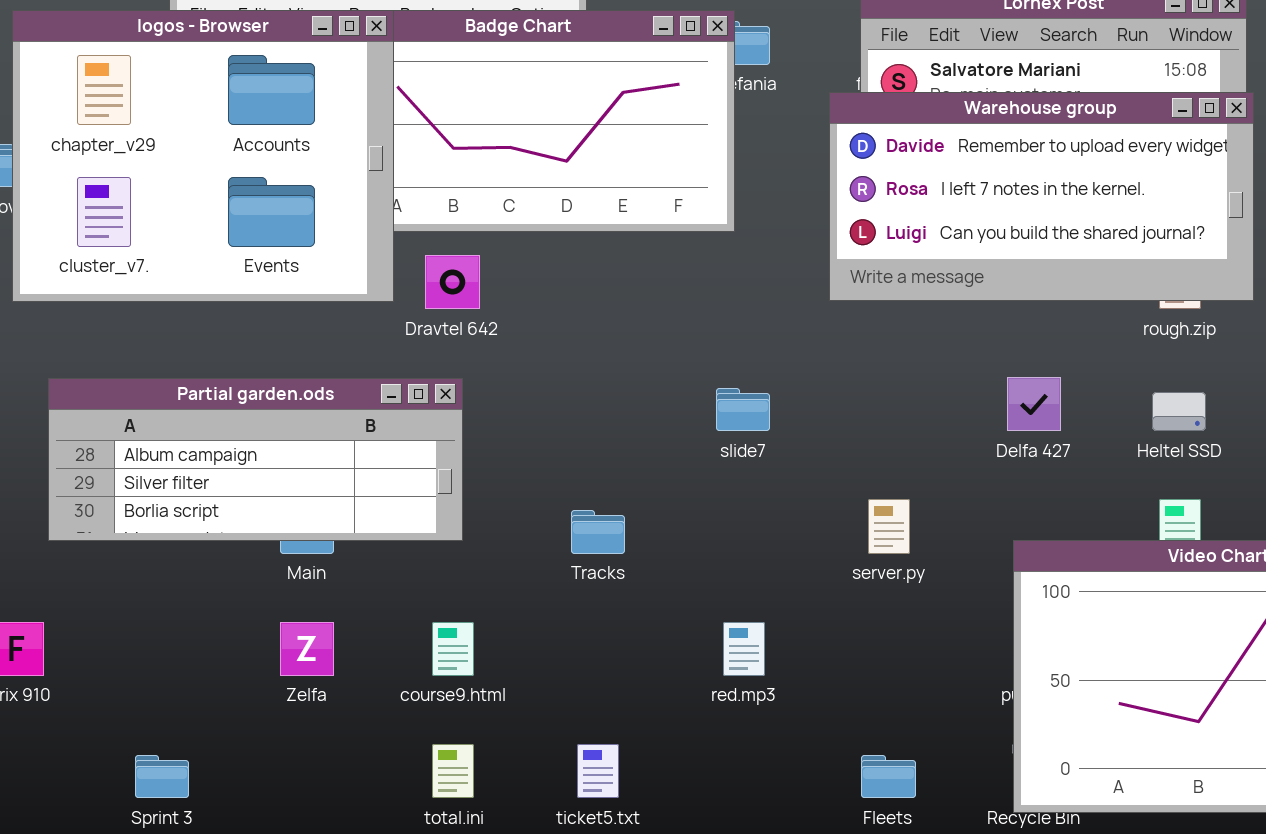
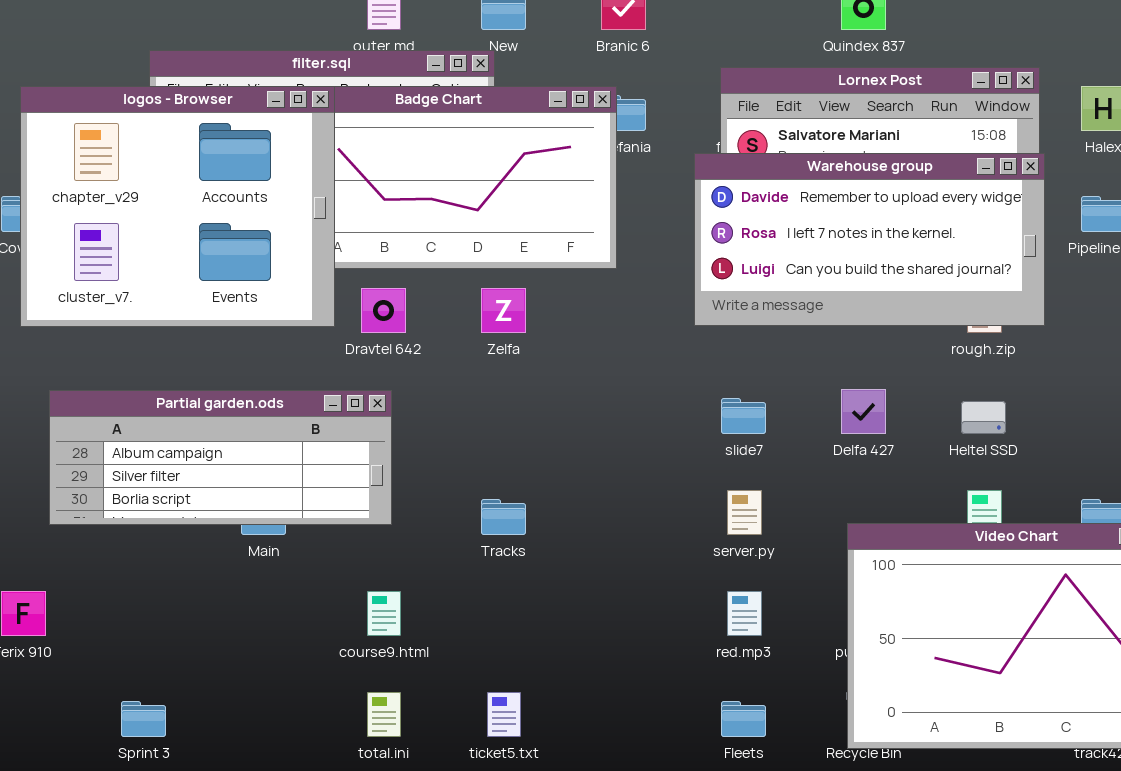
slide7: [716,388,770,431] -> [721,398,766,434], moved
Zelfa: [280,622,334,676] -> [481,288,526,333], moved
red.mp3: [723,622,765,676] -> [727,591,762,636], moved

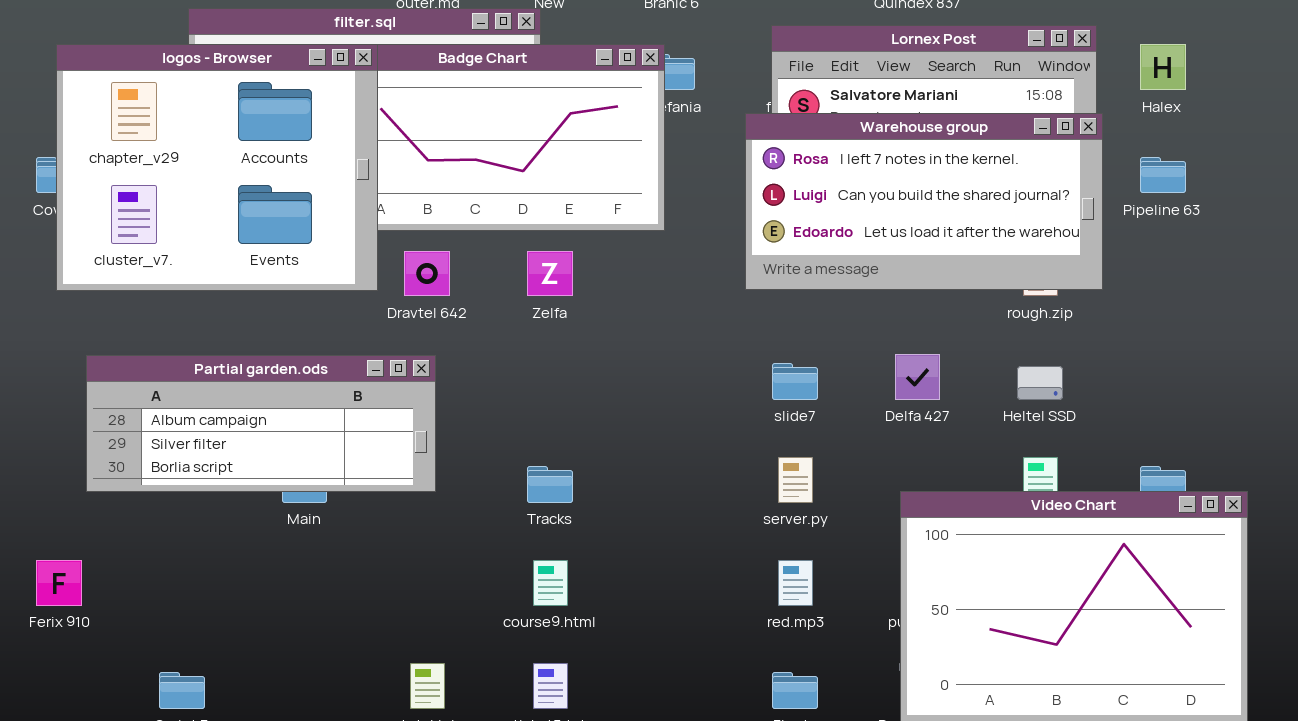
Warehouse group: [694,153,1045,326] -> [745,113,1103,290], scrolled down 1 row
course9.html: [367,591,401,636] -> [533,560,568,606], moved

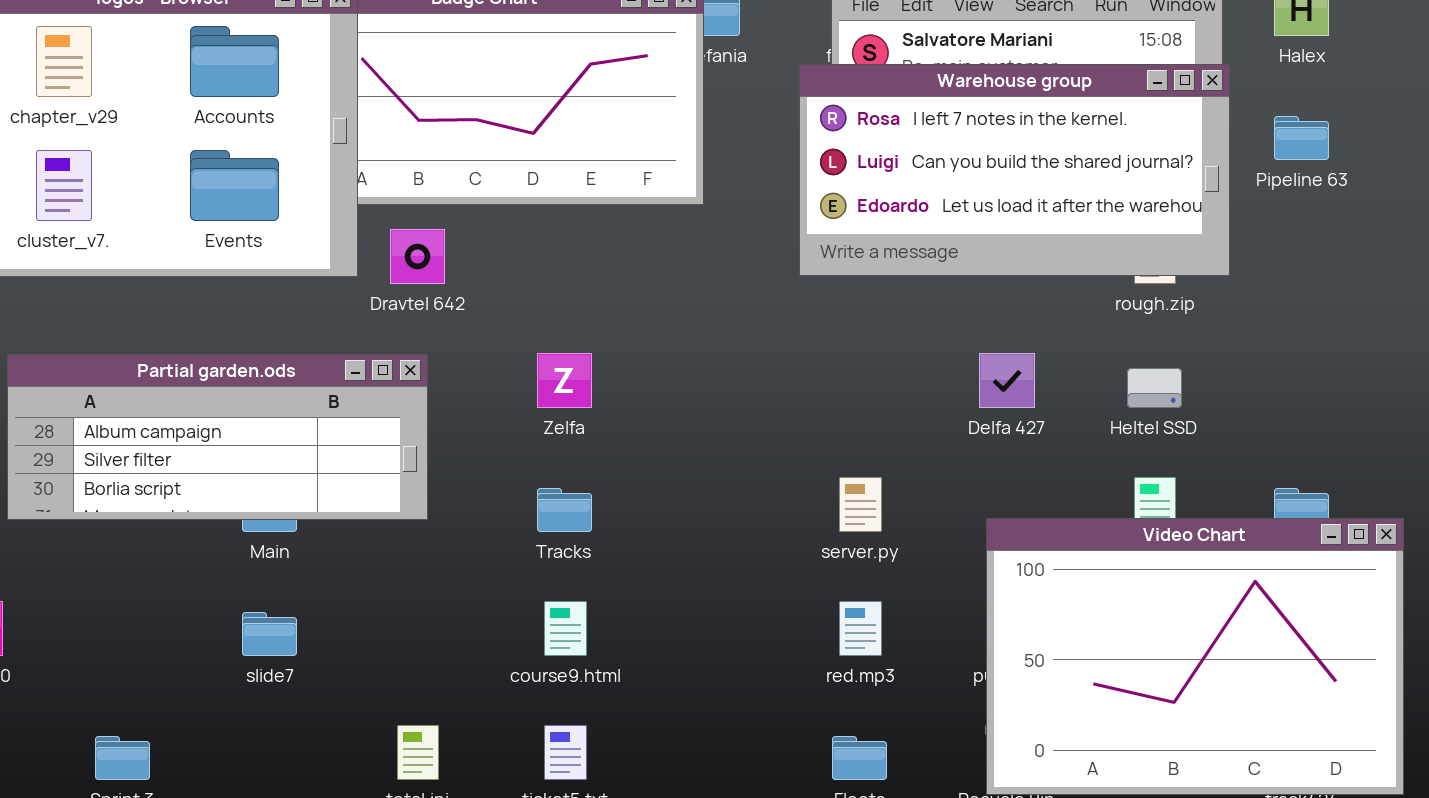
Zelfa: [527,251,573,296] -> [537,353,592,408], moved
slide7: [772,363,818,400] -> [242,612,297,656], moved

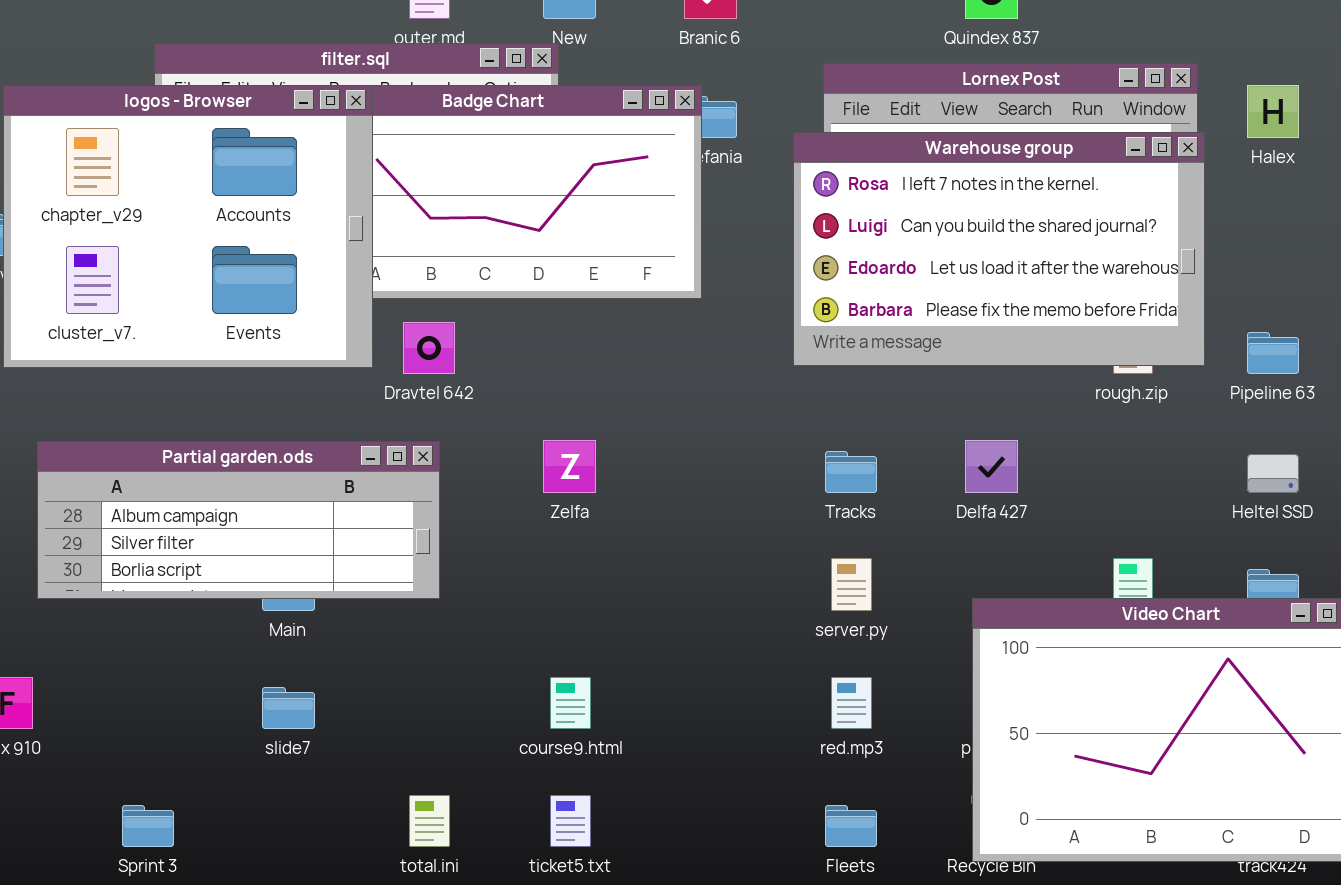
Warehouse group: [799,64,1230,276] -> [793,132,1205,366], resized
Pipeline 63: [1274,116,1329,160] -> [1247,332,1299,374], moved
Heltel SSD: [1127,368,1182,408] -> [1247,454,1299,493], moved
Tracks: [537,488,592,532] -> [825,451,877,493], moved

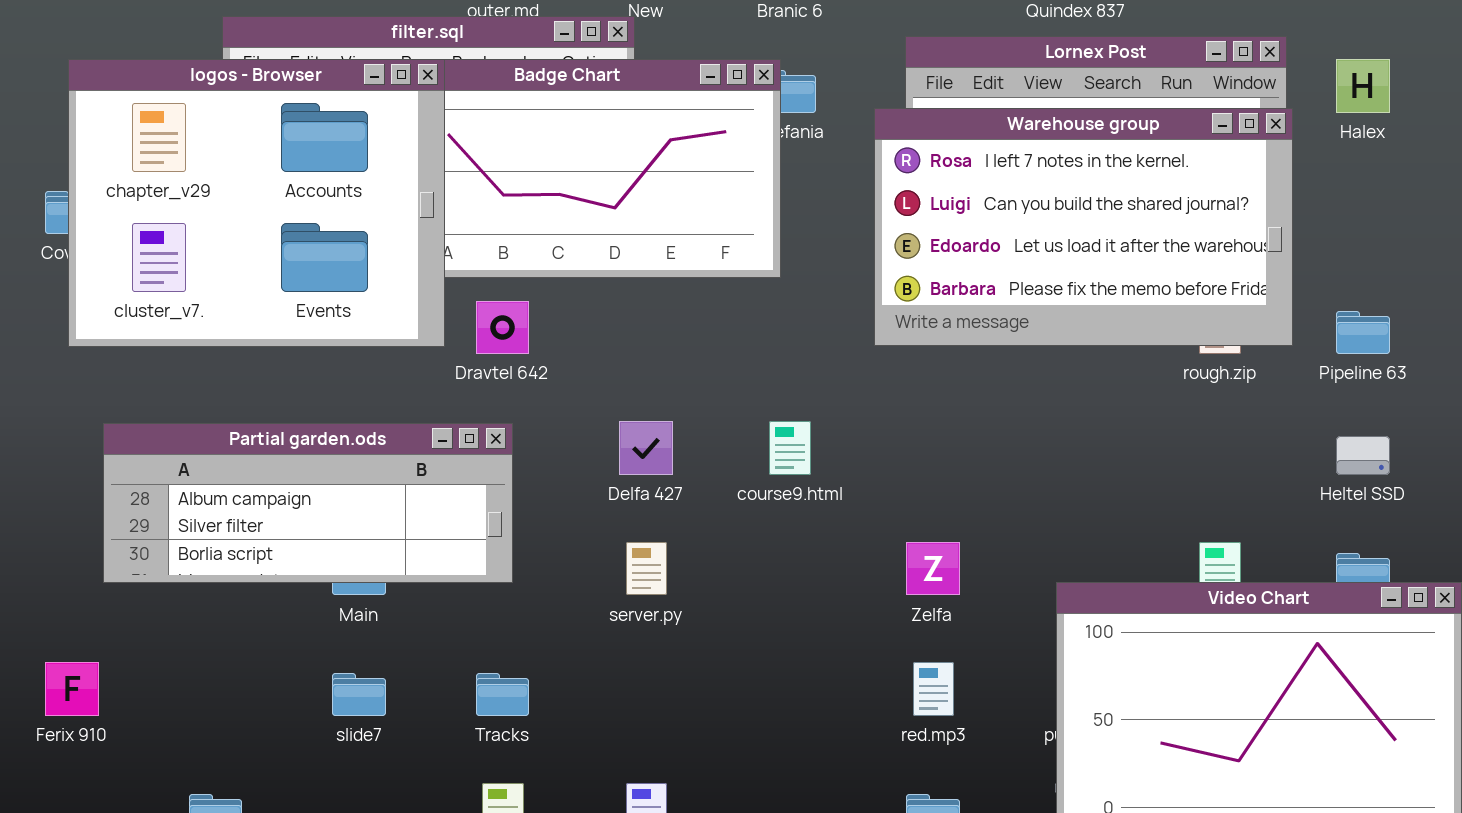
Zelfa: [543,440,596,493] -> [906,542,960,595], moved
Delfa 427: [965,440,1018,493] -> [619,421,673,475], moved
Tracks: [825,451,877,493] -> [476,673,529,716], moved
server.py: [831,558,872,611] -> [626,542,667,595], moved
course9.html: [550,677,591,729] -> [769,421,811,475], moved

